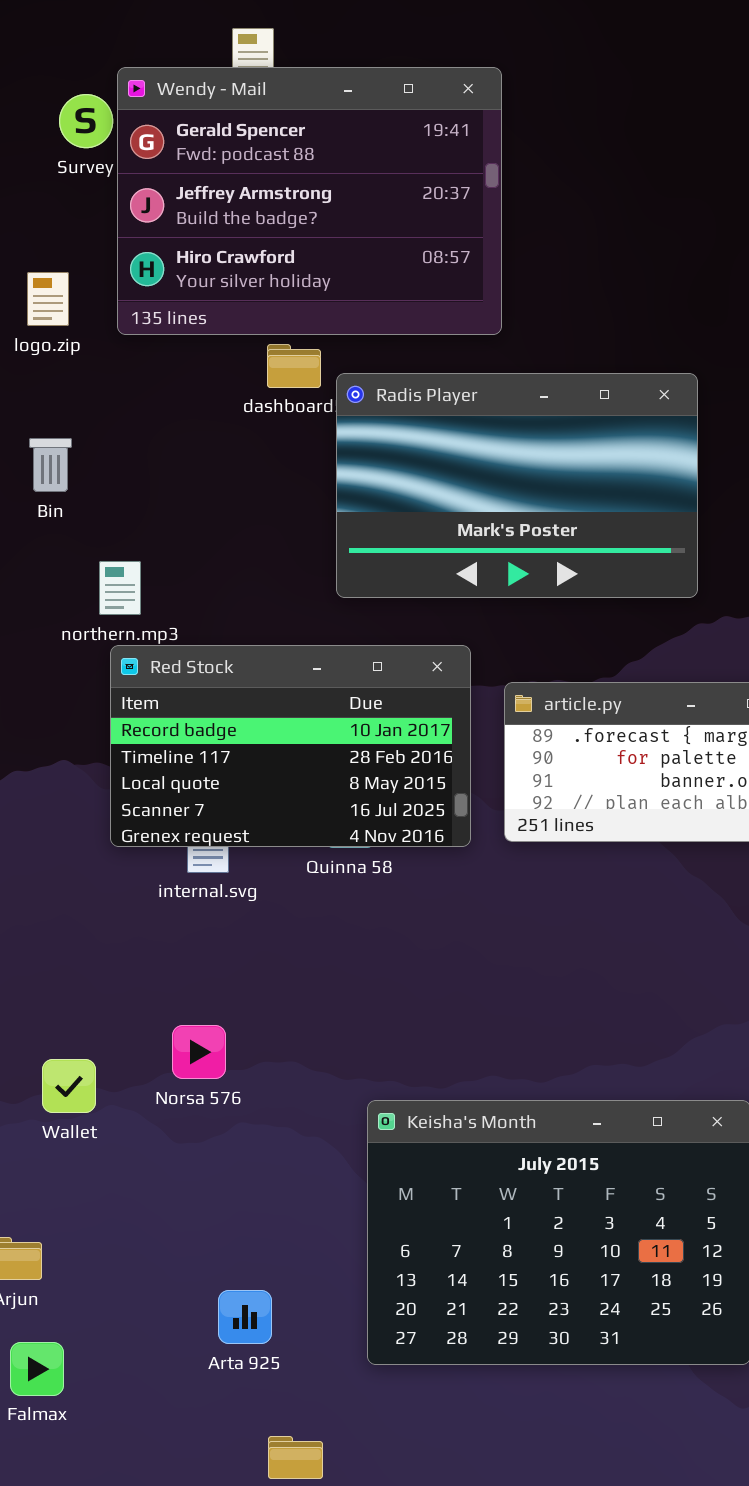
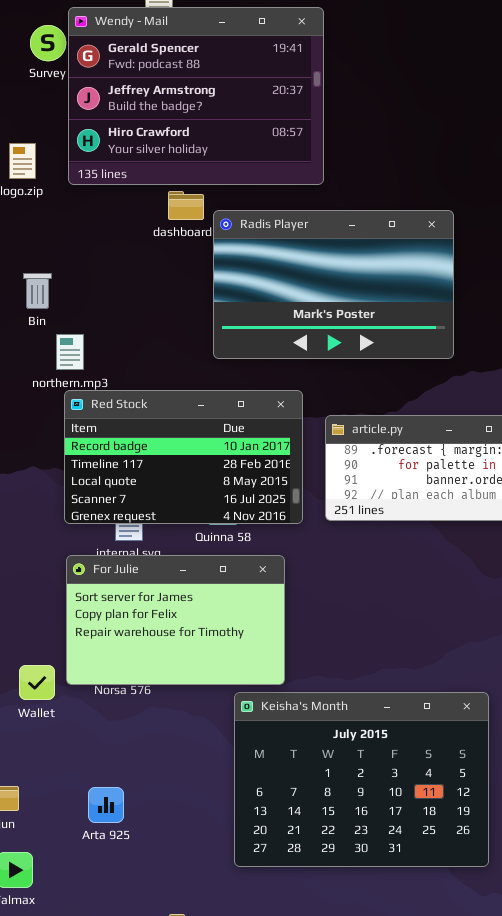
Bin: [29,438,72,492] -> [23,273,52,309], moved
For Julie: none -> [66,555,285,685], opened
Arta 925: [218,1290,272,1344] -> [88,787,124,823], moved

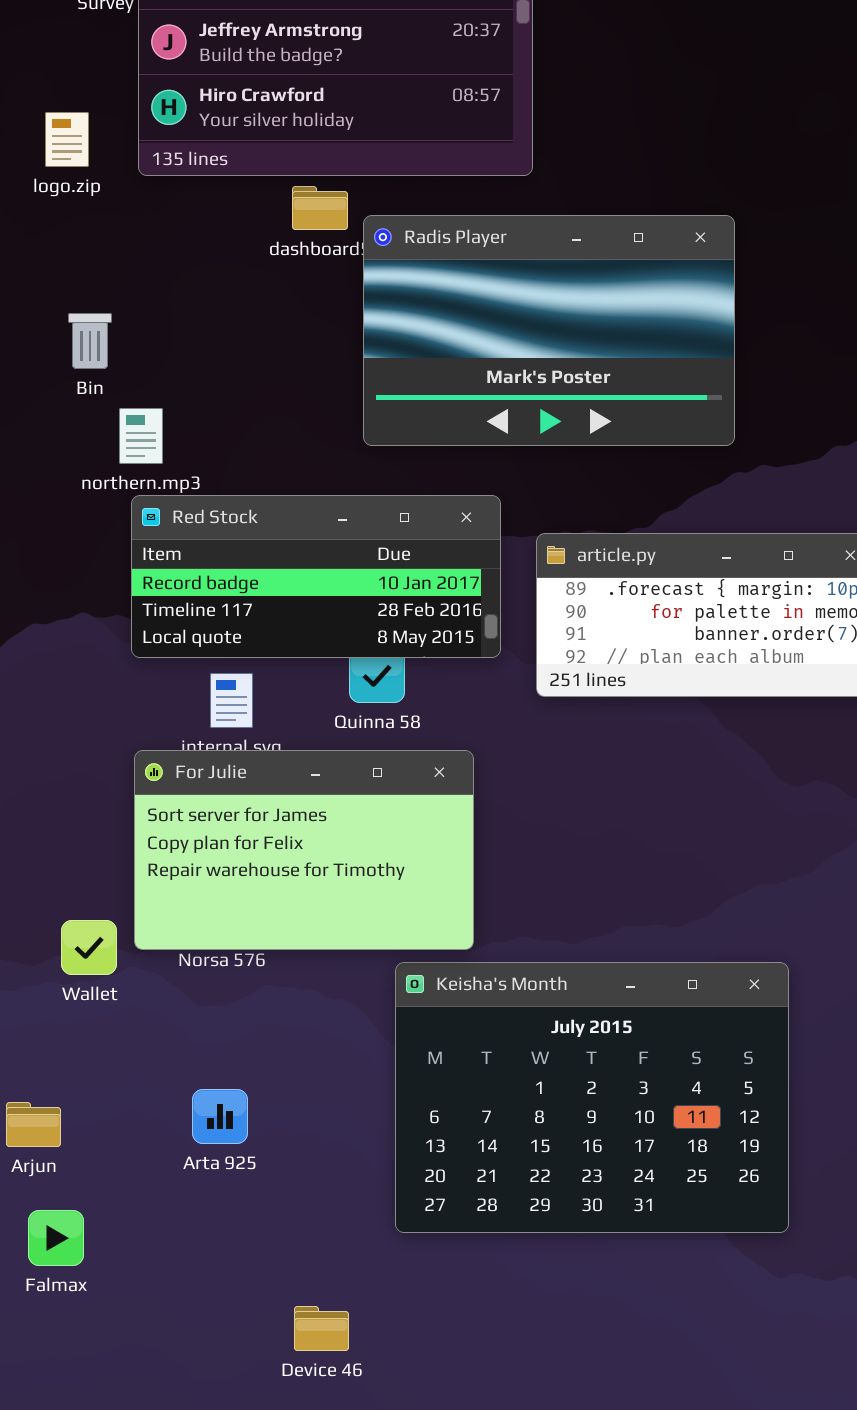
Red Stock: [64,390,303,524] -> [131,495,501,658], resized
Arta 925: [88,787,124,823] -> [192,1089,248,1144], moved

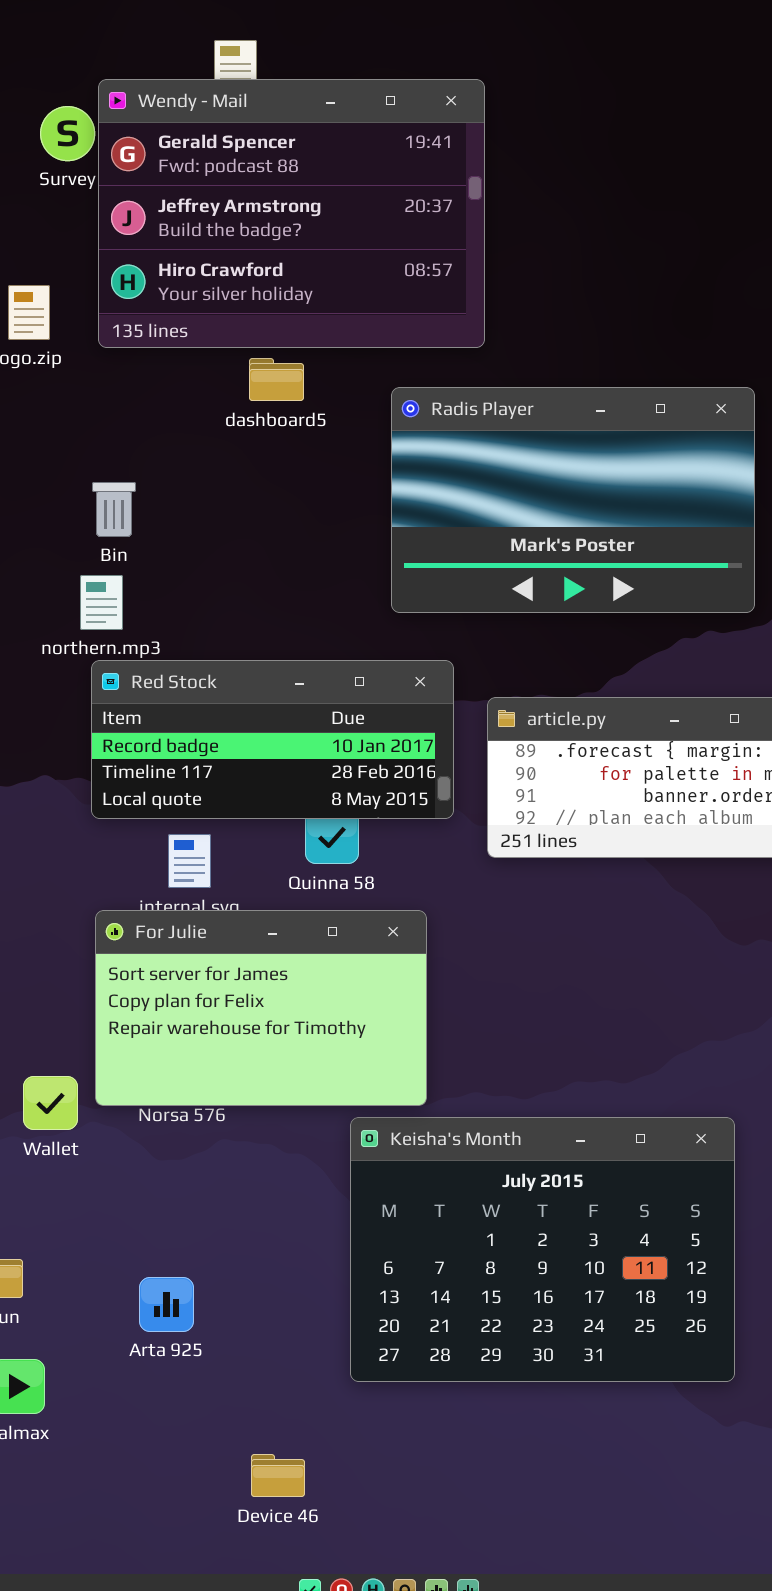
Radis Player: [363,215,735,446] -> [391,387,755,613], moved
Bin: [68,313,112,369] -> [92,482,136,537], moved
Arta 925: [192,1089,248,1144] -> [139,1277,194,1332], moved

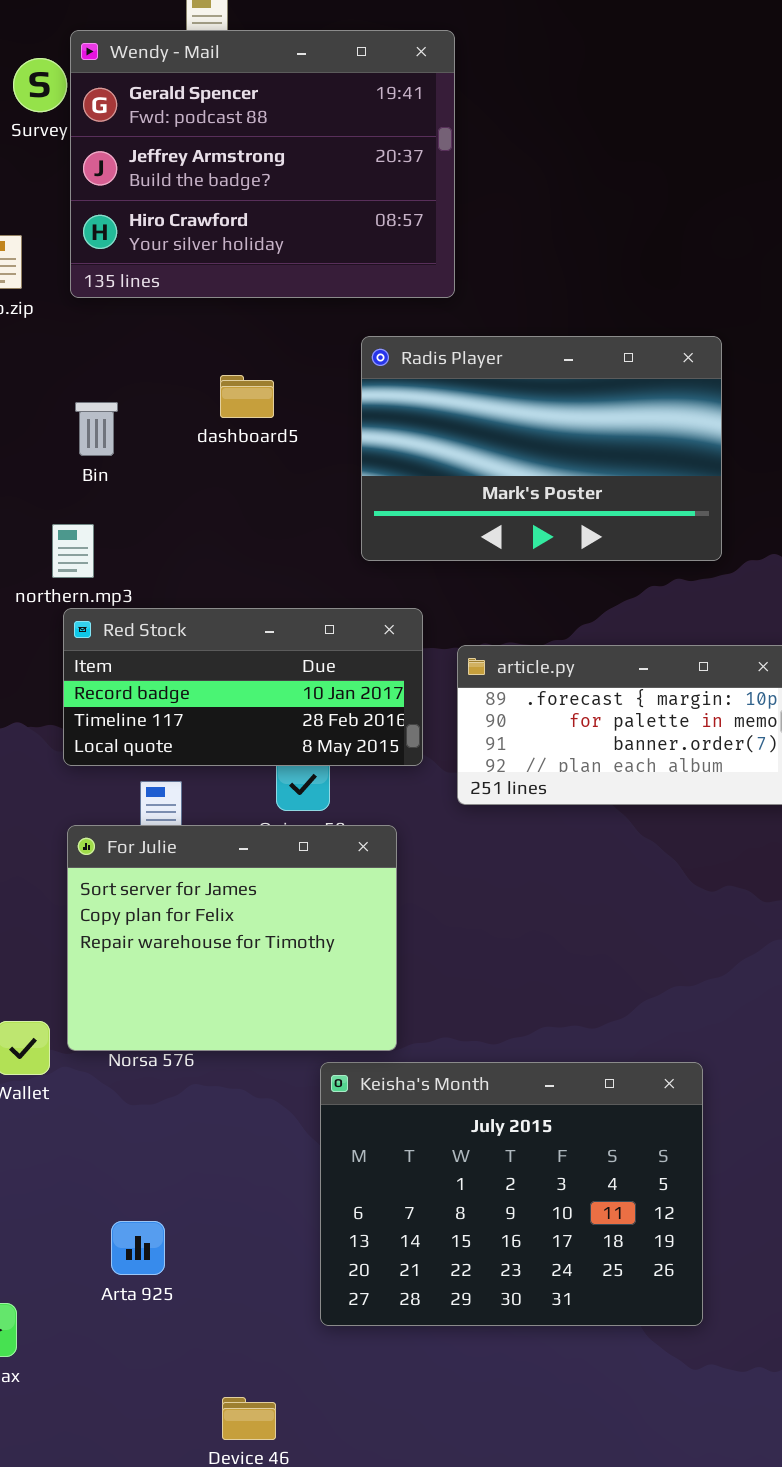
dashboard5: [249,358,304,401] -> [220,375,274,418], moved
Bin: [92,482,136,537] -> [75,402,118,456], moved
For Julie: [95,910,427,1106] -> [67,825,397,1051], resized

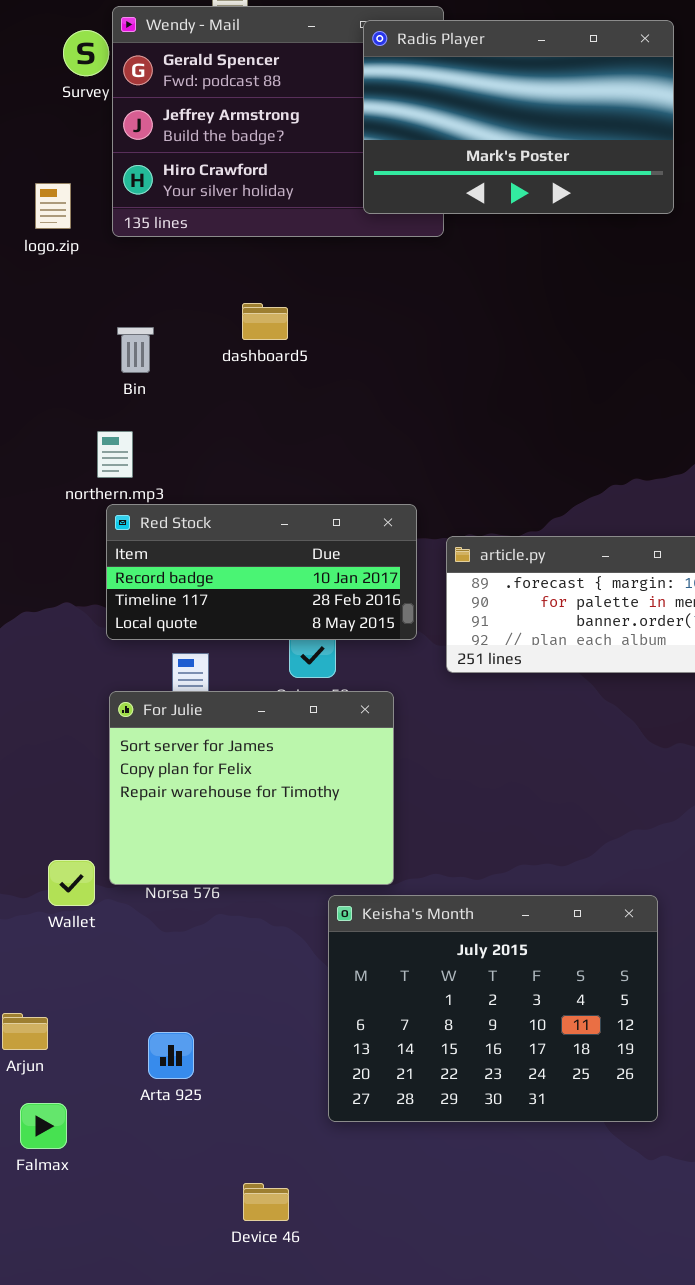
Radis Player: [361,336,722,561] -> [363,20,674,214], moved

